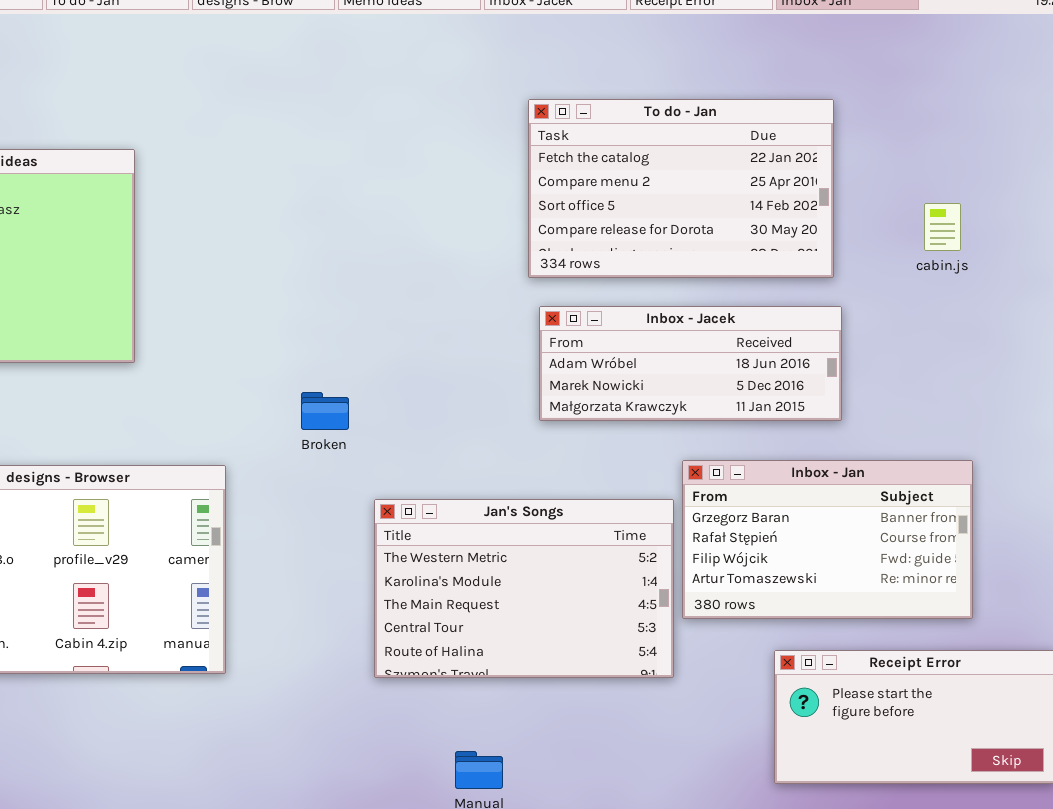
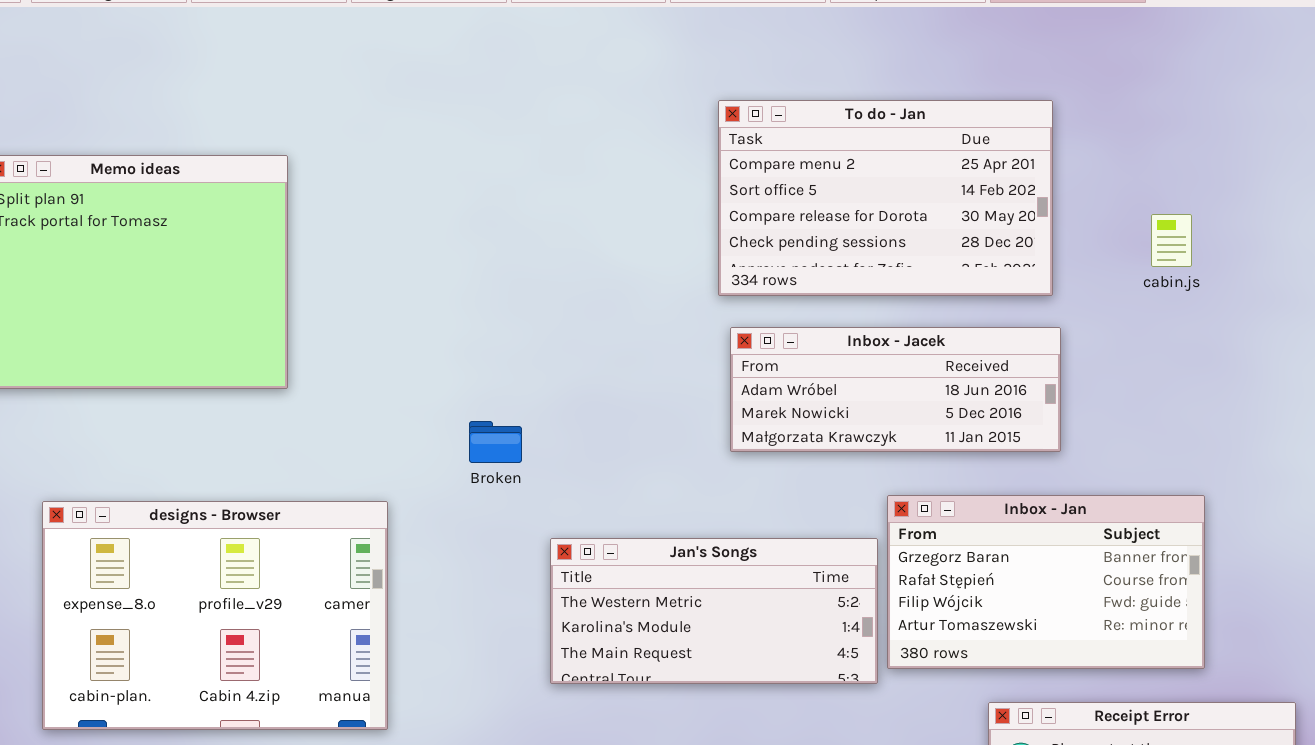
To do - Jan: [528,99,834,278] -> [718,100,1053,296], scrolled down 1 row
Jan's Songs: [374,499,674,678] -> [550,538,878,684], resized

